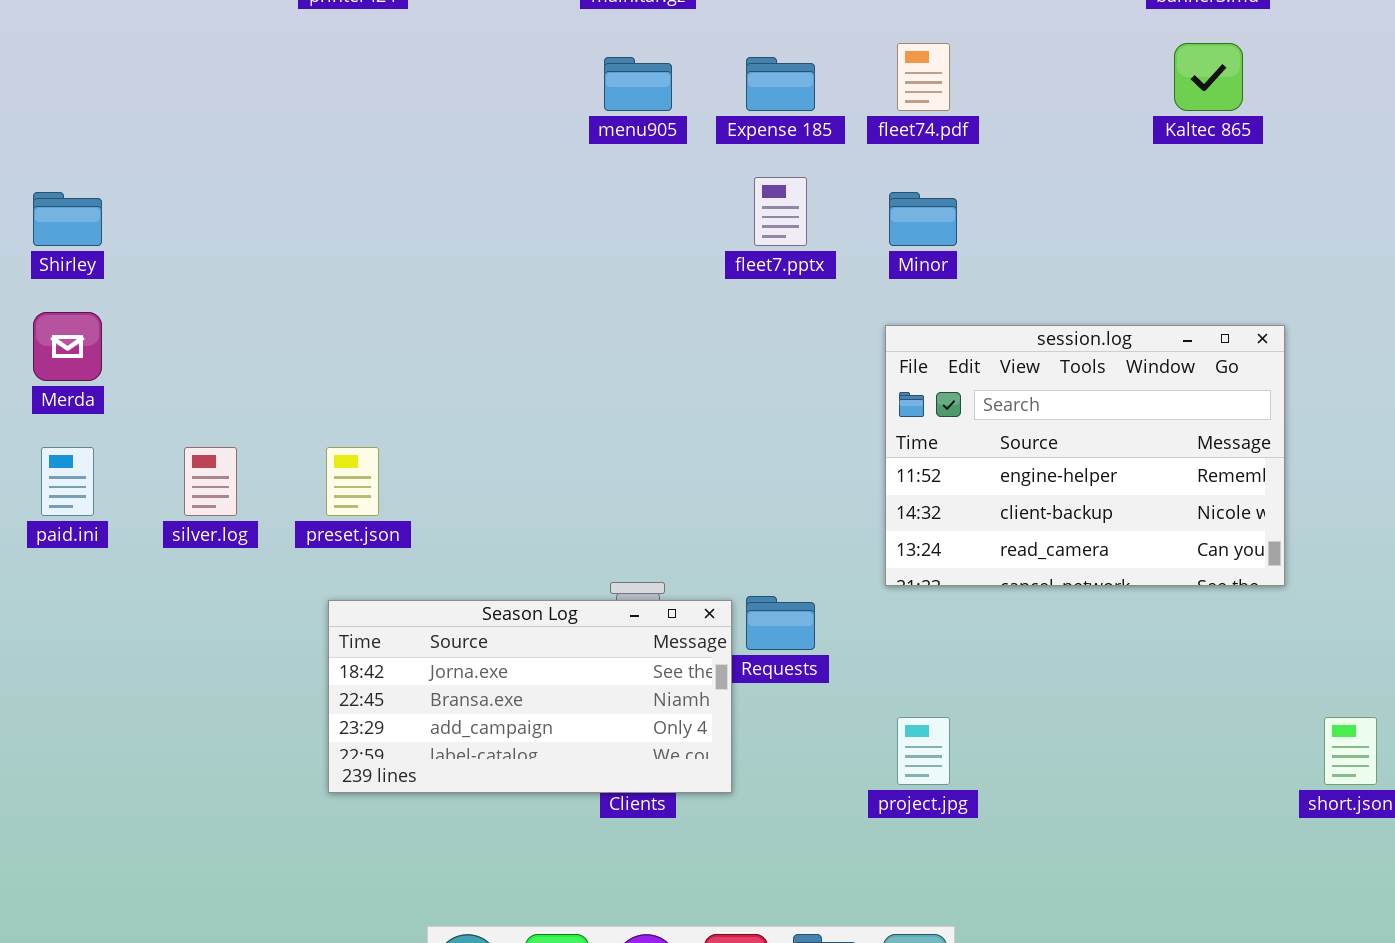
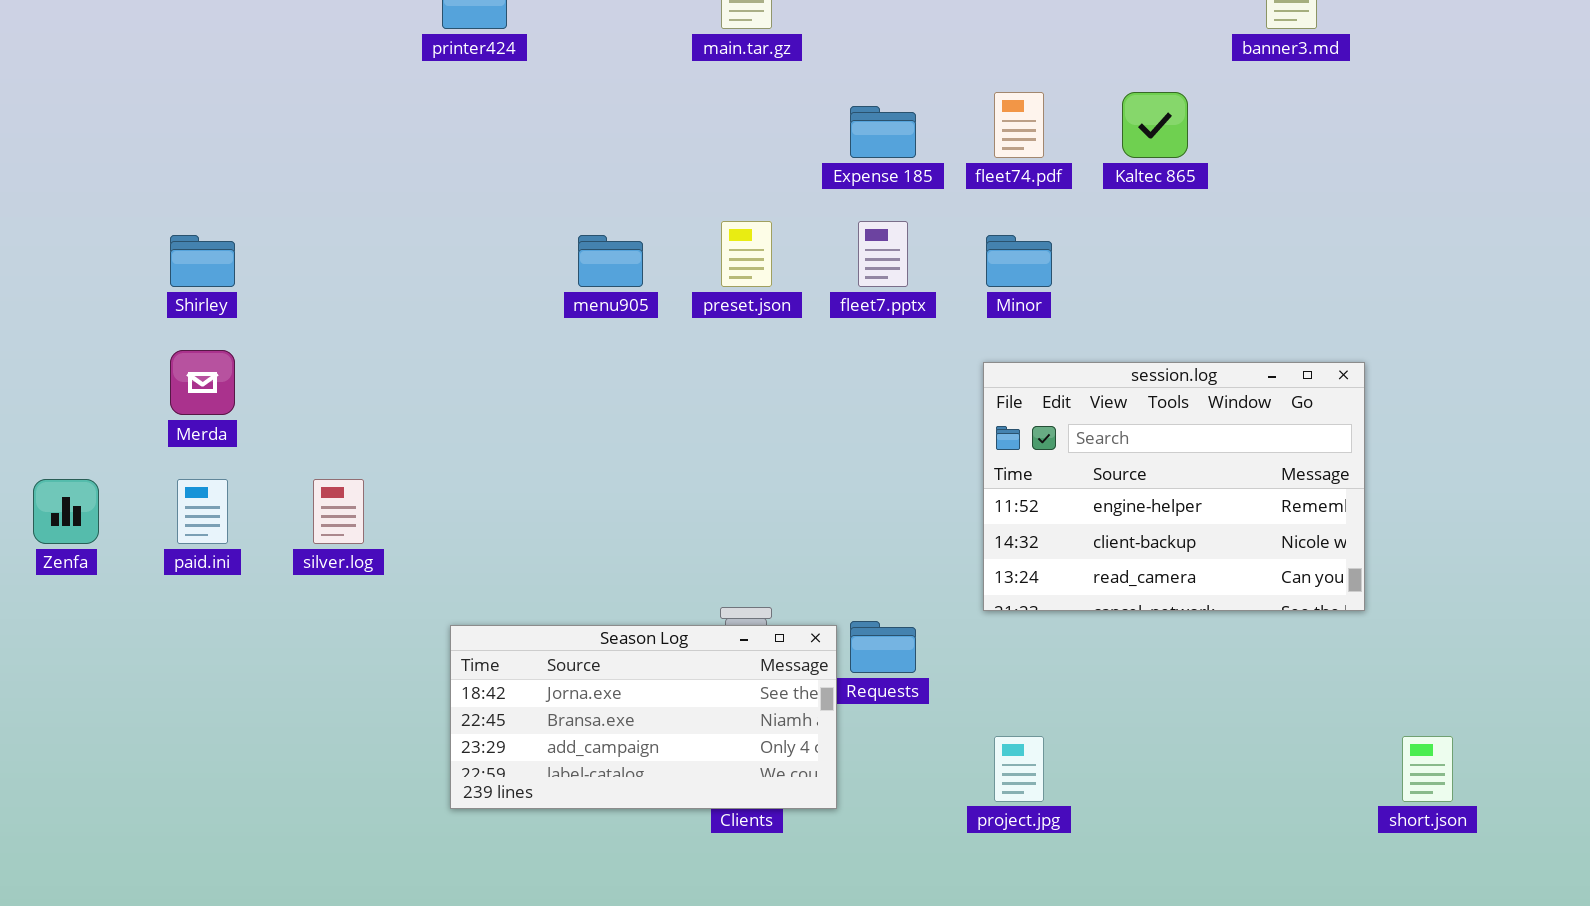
Kaltec 865: [1174,43,1243,111] -> [1122,92,1188,158], moved
menu905: [604,57,672,111] -> [578,235,643,287], moved
preset.json: [326,447,379,516] -> [721,221,772,287], moved

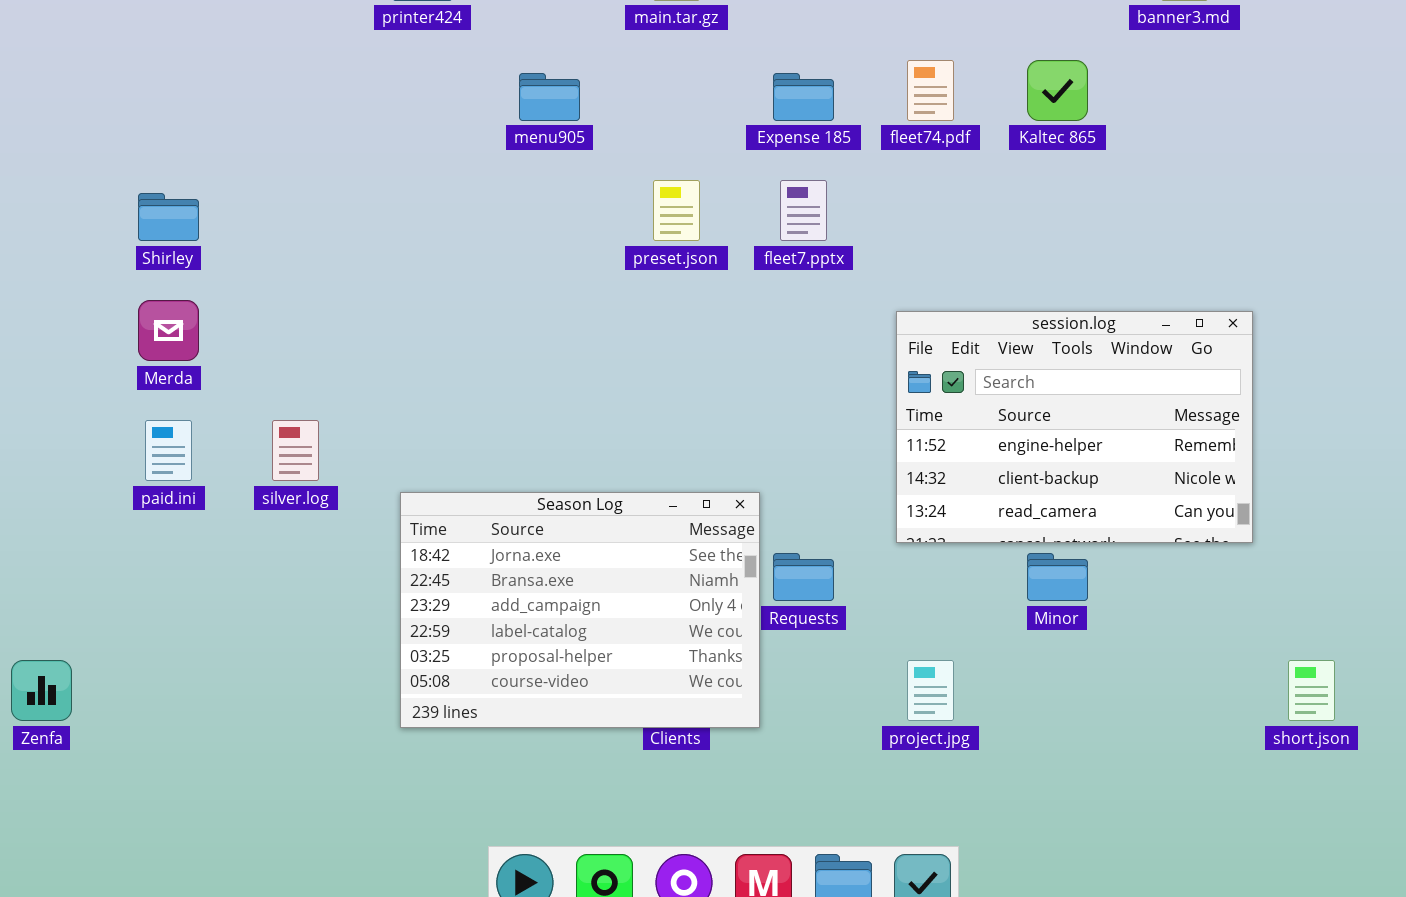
menu905: [578,235,643,287] -> [519,73,580,121], moved
Minor: [986,235,1052,287] -> [1027,553,1088,601], moved
Zenfa: [33,479,99,544] -> [11,660,72,721], moved
Season Log: [450,625,837,809] -> [400,492,760,728], resized

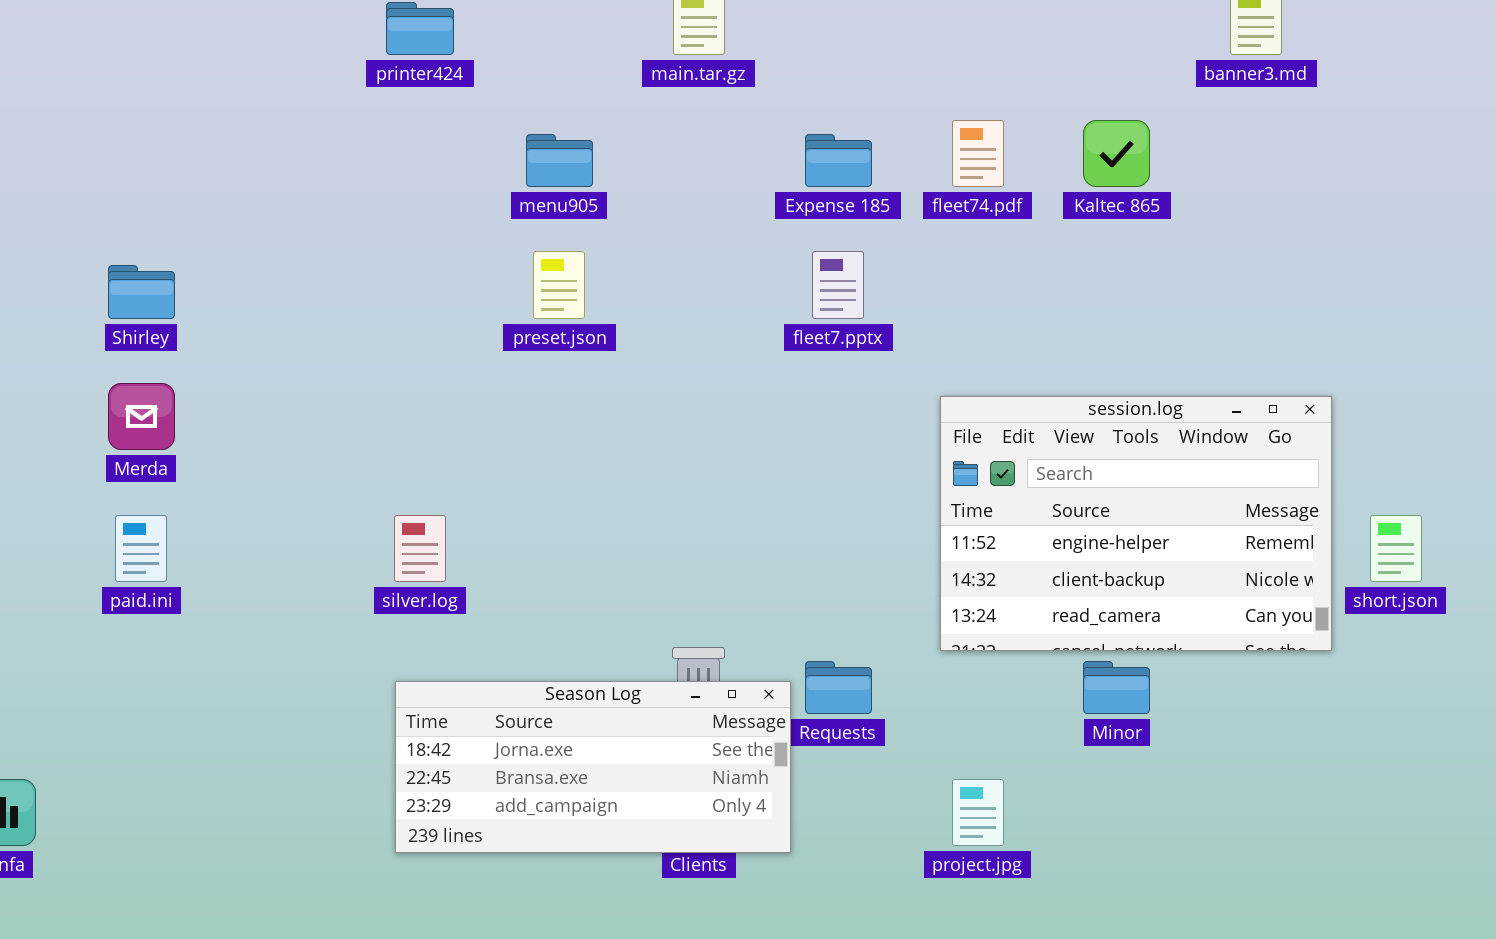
preset.json: [653,180,700,241] -> [533,251,585,319], moved
silver.log: [272,420,319,481] -> [394,515,446,582], moved
Season Log: [400,492,760,728] -> [395,681,791,853], resized
short.json: [1288,660,1335,721] -> [1370,515,1422,582], moved

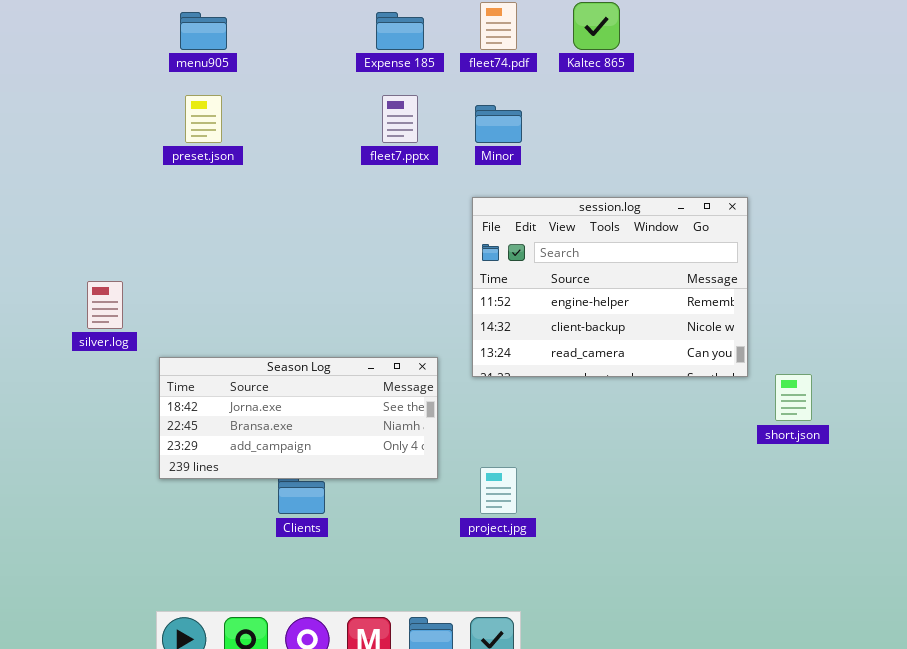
short.json: [1370,515,1422,582] -> [775,374,812,421], moved
Minor: [1083,661,1150,714] -> [475,105,522,143], moved
Season Log: [395,681,791,853] -> [159,357,438,479], moved

